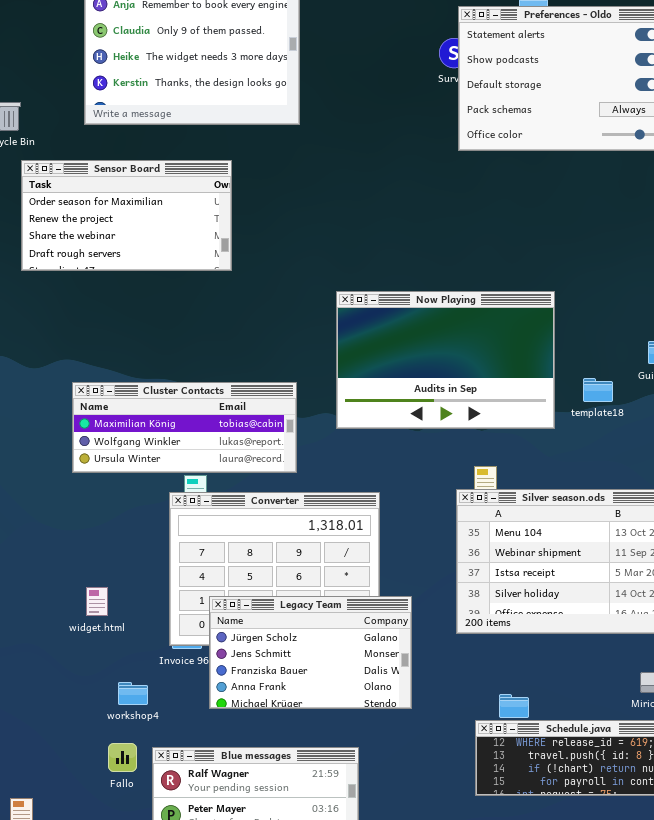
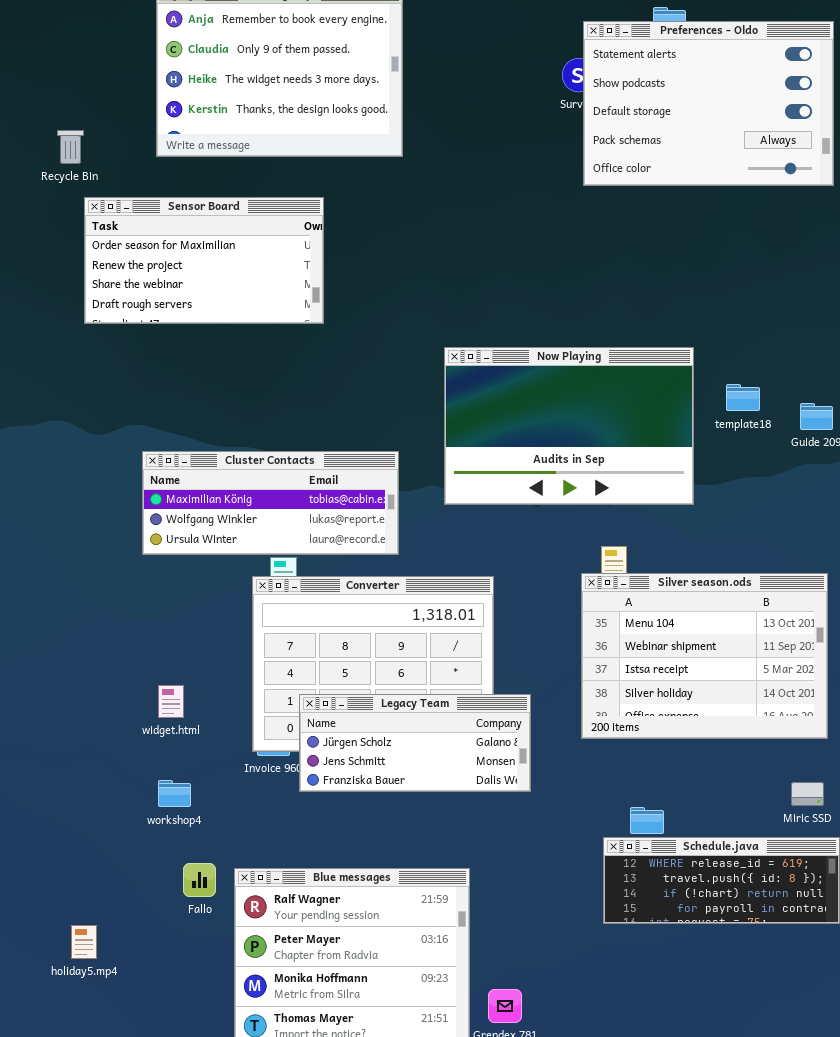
template18: [583,378,613,402] -> [726,384,760,411], moved
Legacy Team: [209,596,412,709] -> [299,694,531,792], resized
workshop4: [118,682,148,705] -> [158,780,191,807], moved

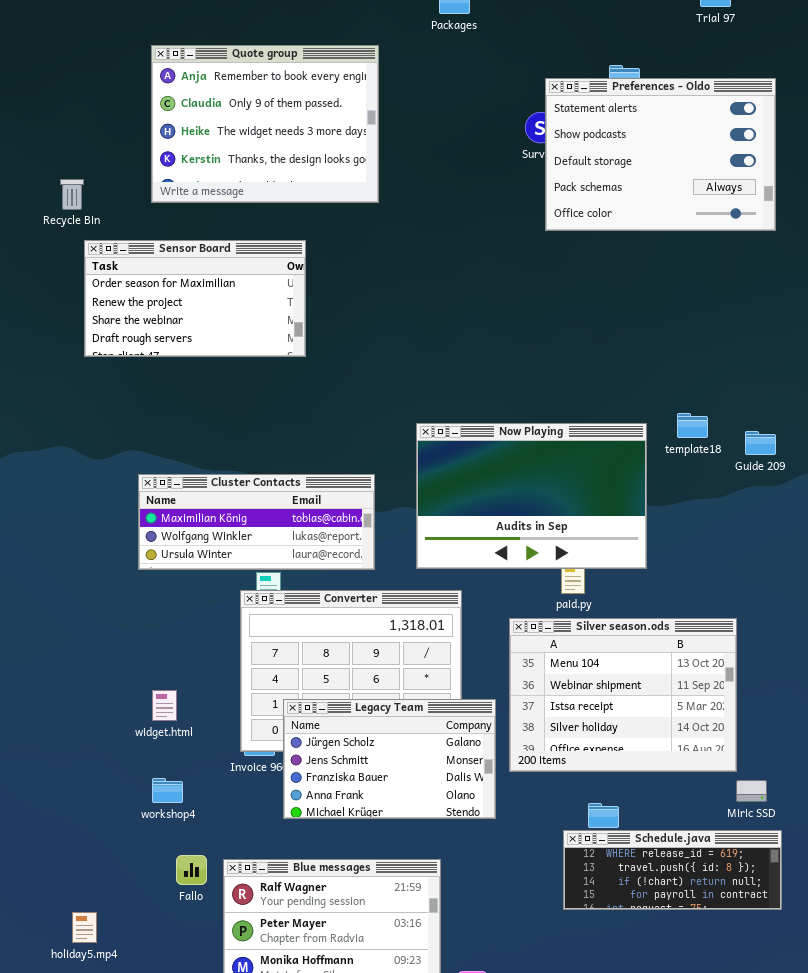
Now Playing: [444,347,694,505] -> [416,423,647,569], moved
Silver season.ods: [581,573,828,739] -> [509,618,737,772], moved
Legacy Team: [299,694,531,792] -> [283,699,496,819], resized

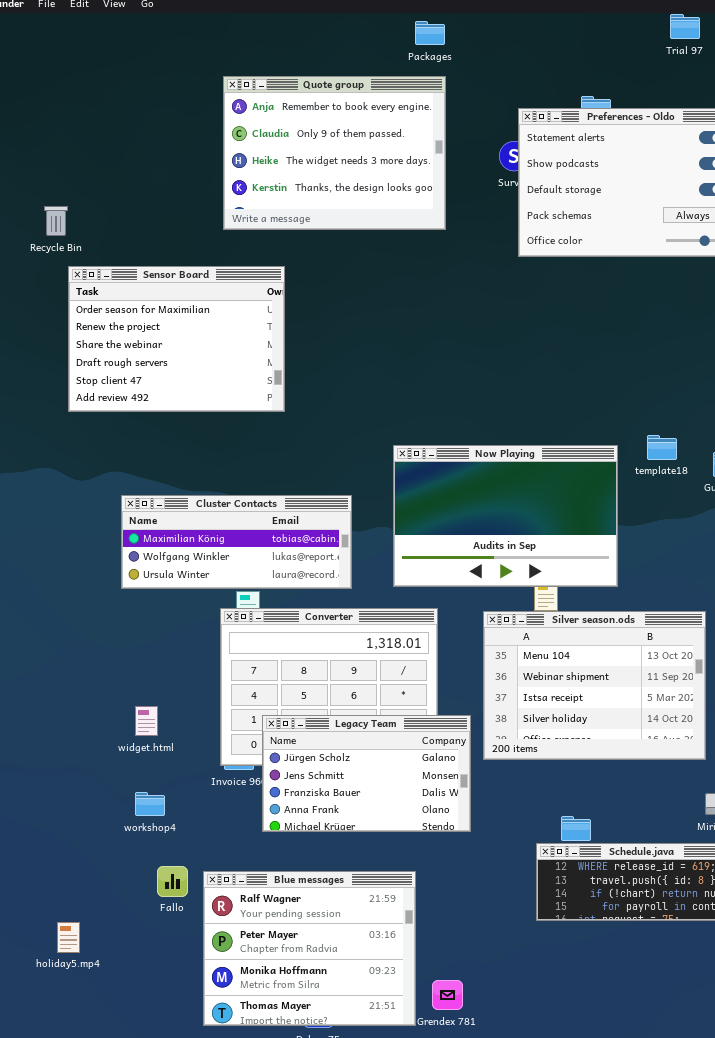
Quote group: [151,45,379,203] -> [223,76,446,230], moved
Sensor Board: [84,240,306,357] -> [68,266,285,412], resized
Silver season.ods: [509,618,737,772] -> [483,611,706,760], moved

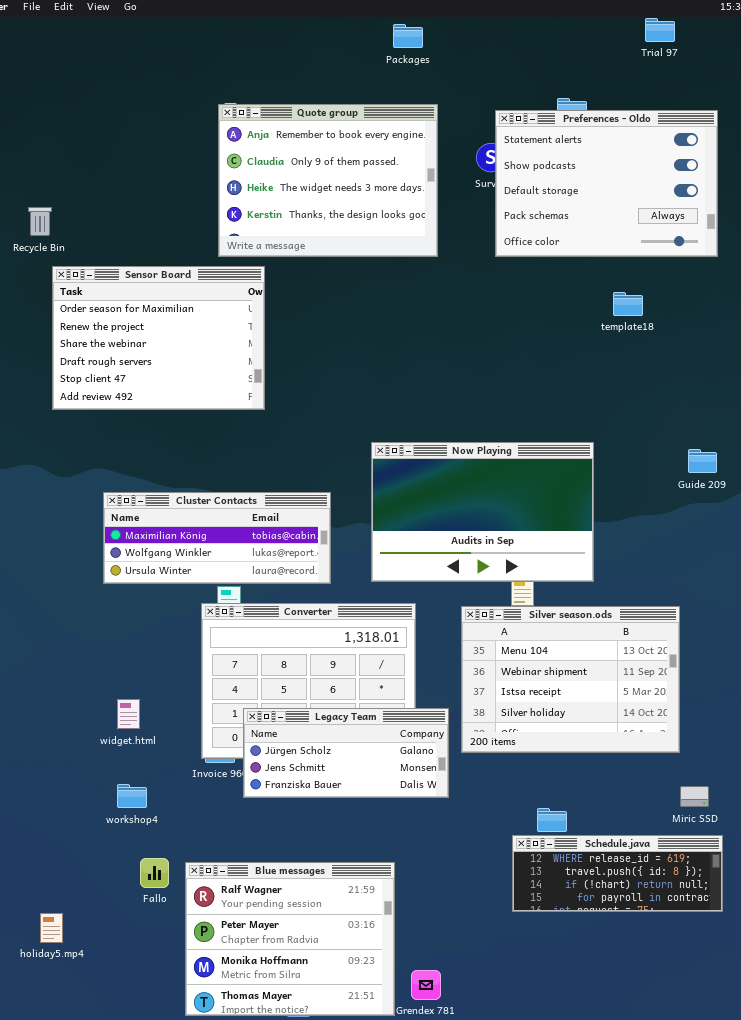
Quote group: [223,76,446,230] -> [218,104,438,257], moved
template18: [647,435,677,460] -> [613,292,643,316], moved
Legacy Team: [262,715,471,832] -> [243,708,449,798], resized

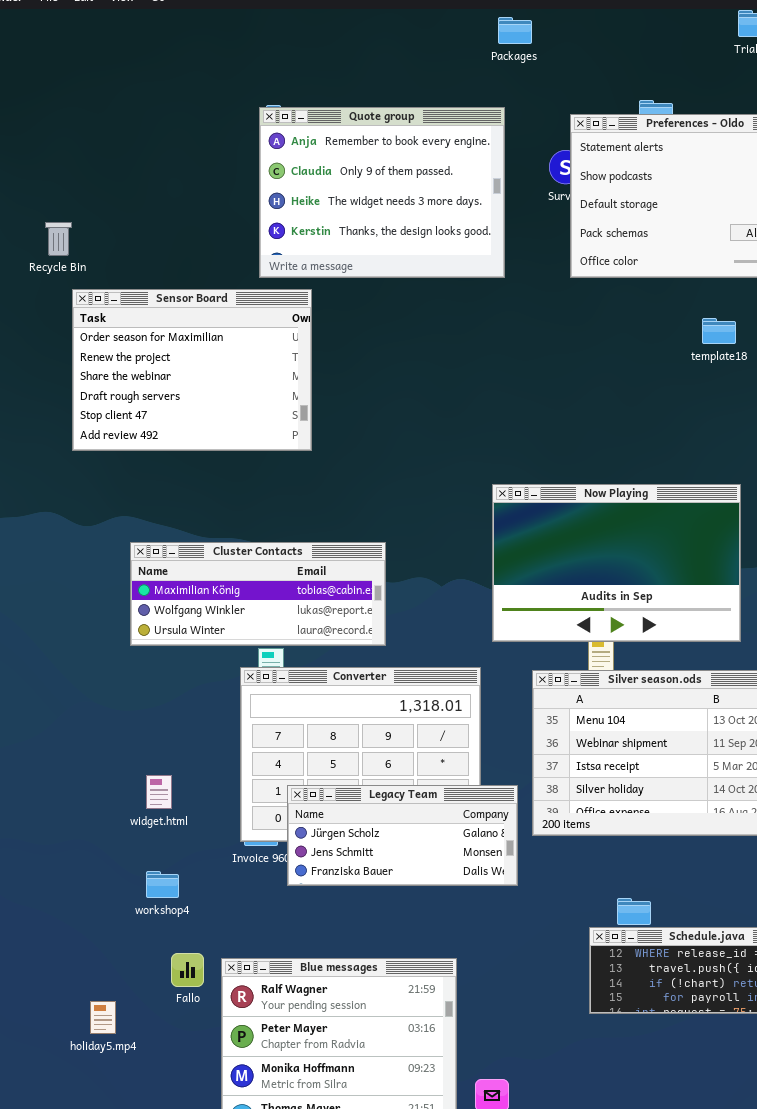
Packages: [393,24,423,48] -> [498,17,532,44], moved
Now Playing: [371,442,594,582] -> [492,484,741,642], moved
holiday5.mp4: [40,913,63,943] -> [90,1001,116,1034], moved

